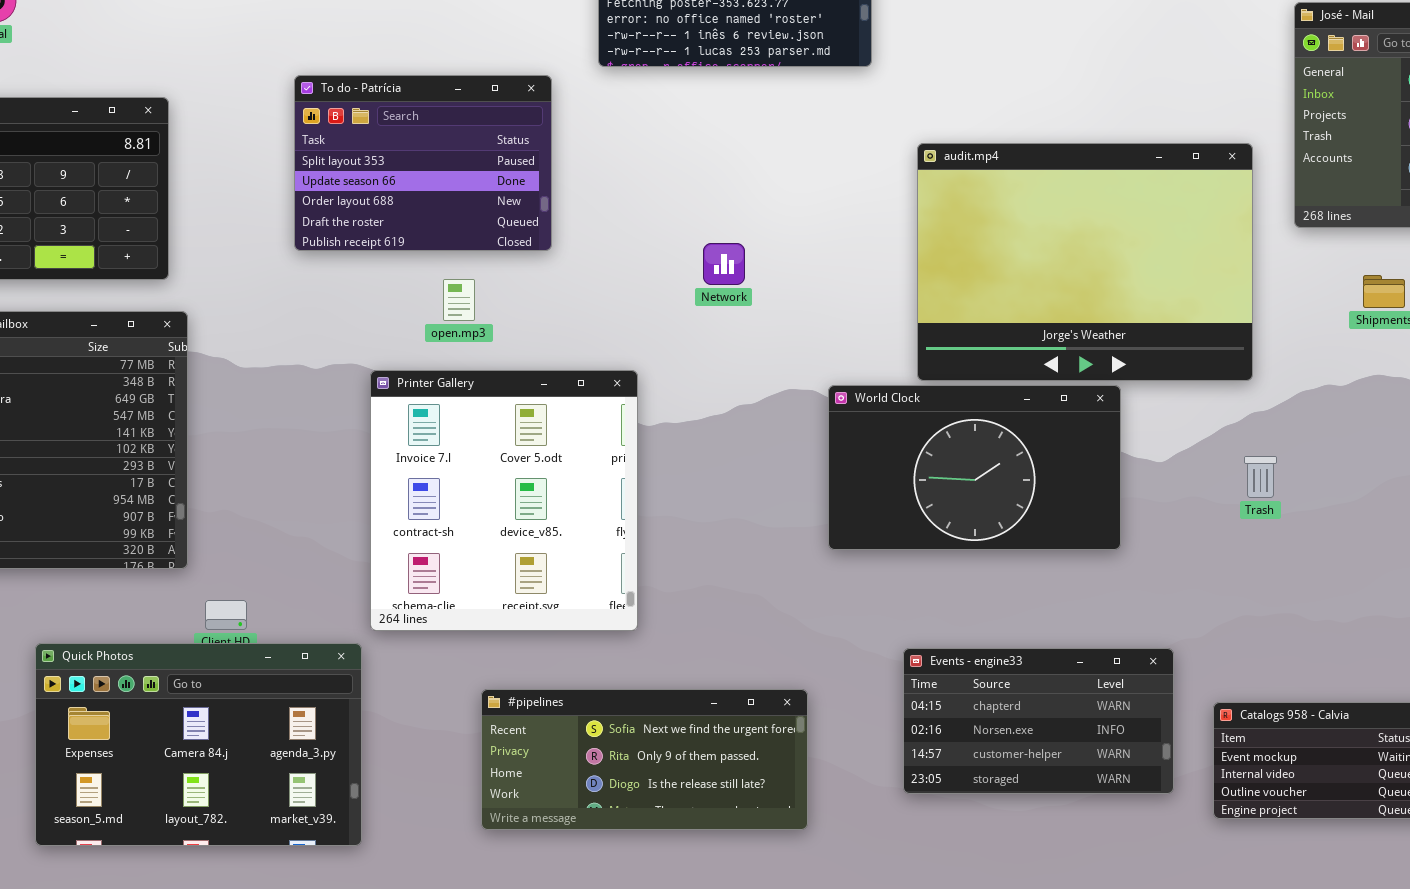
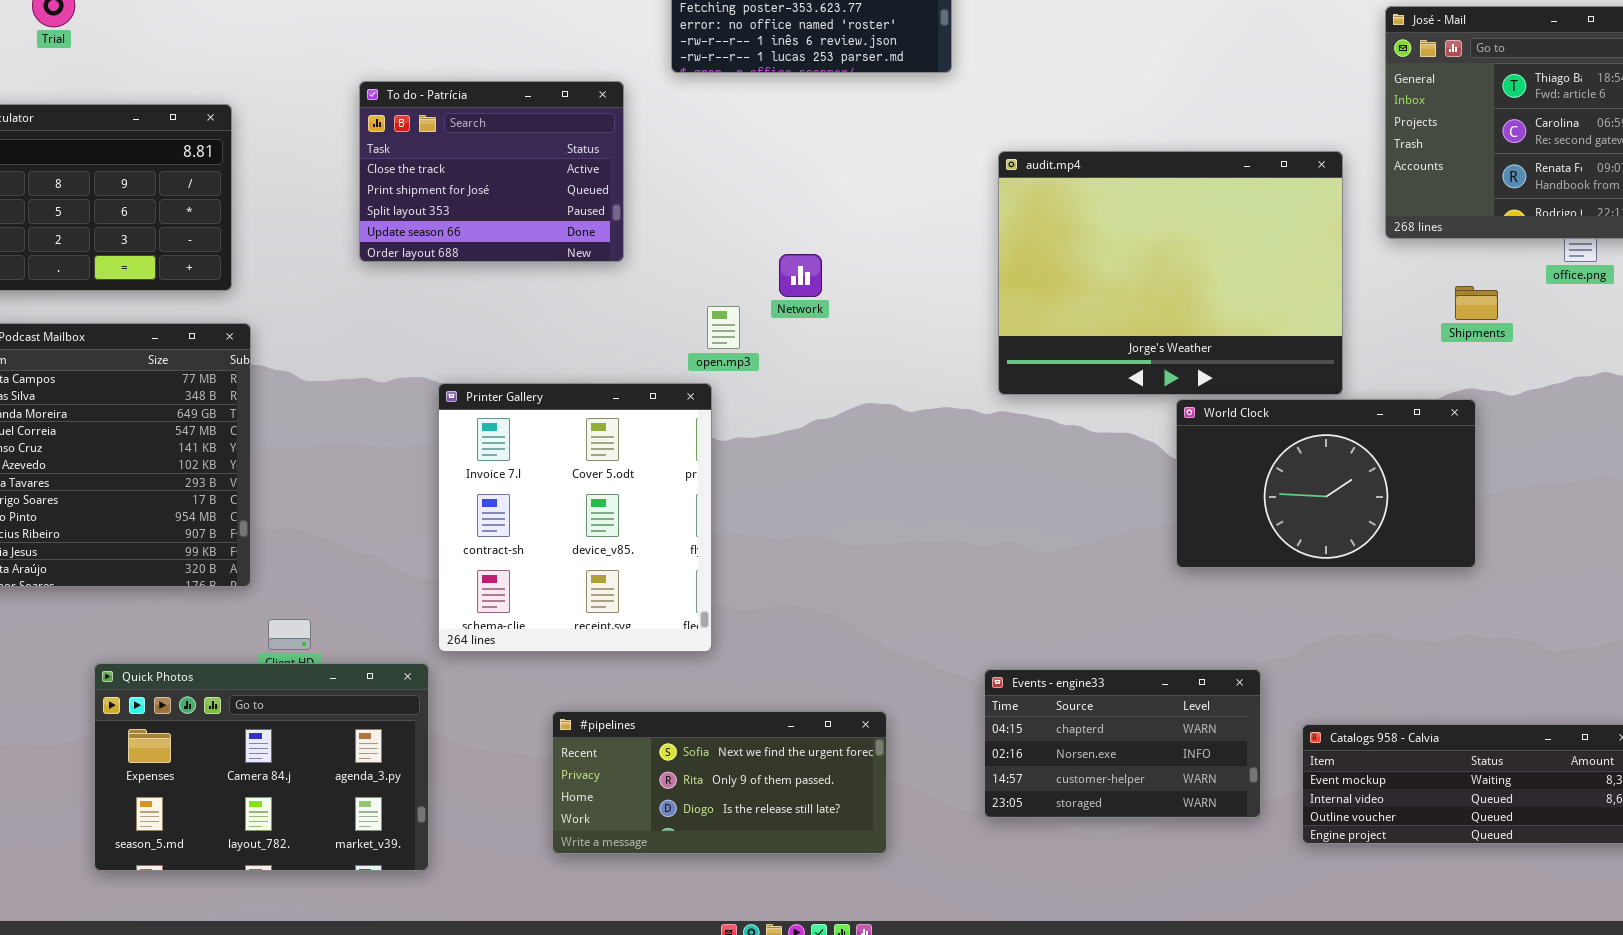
To do - Patrícia: [294,75,552,251] -> [359,81,624,262], scrolled up 2 rows
open.mp3: [443,279,475,321] -> [707,306,740,349], moved
World Clock: [828,385,1121,550] -> [1176,399,1476,568], moved

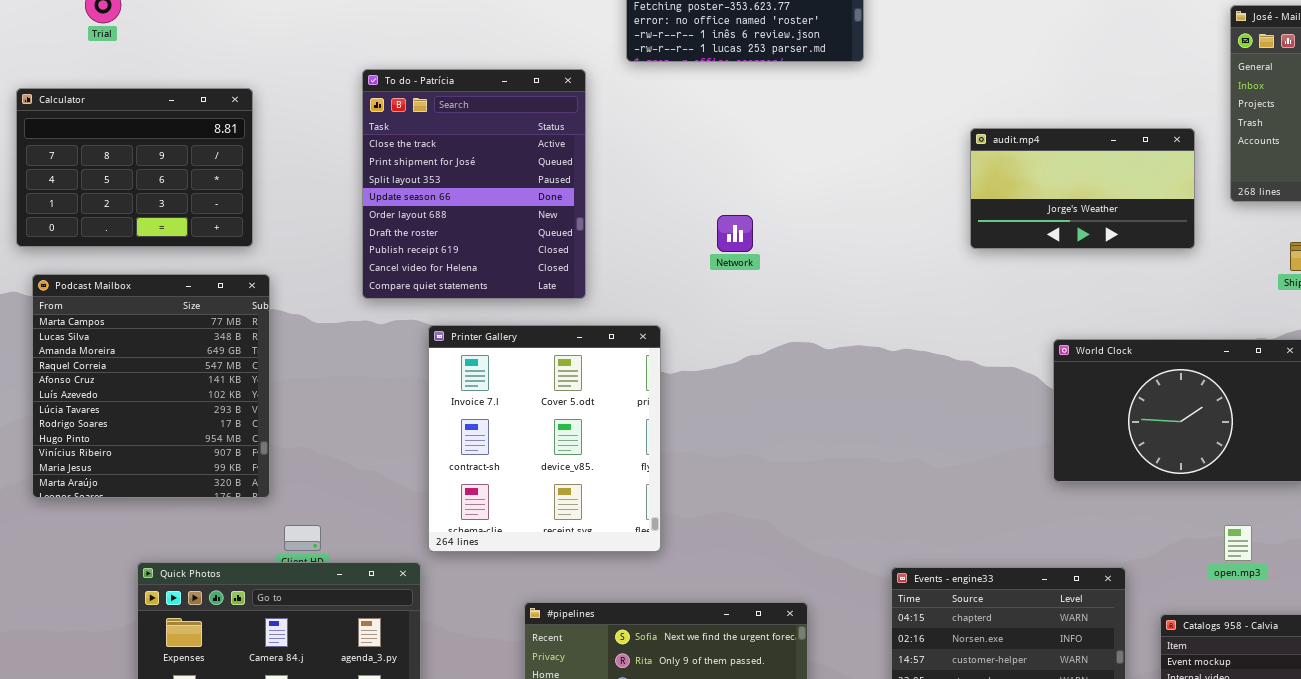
To do - Patrícia: [359,81,624,262] -> [362,69,586,299], resized
audit.mp4: [998,151,1343,395] -> [970,128,1195,249], resized
open.mp3: [707,306,740,349] -> [1224,525,1252,561], moved

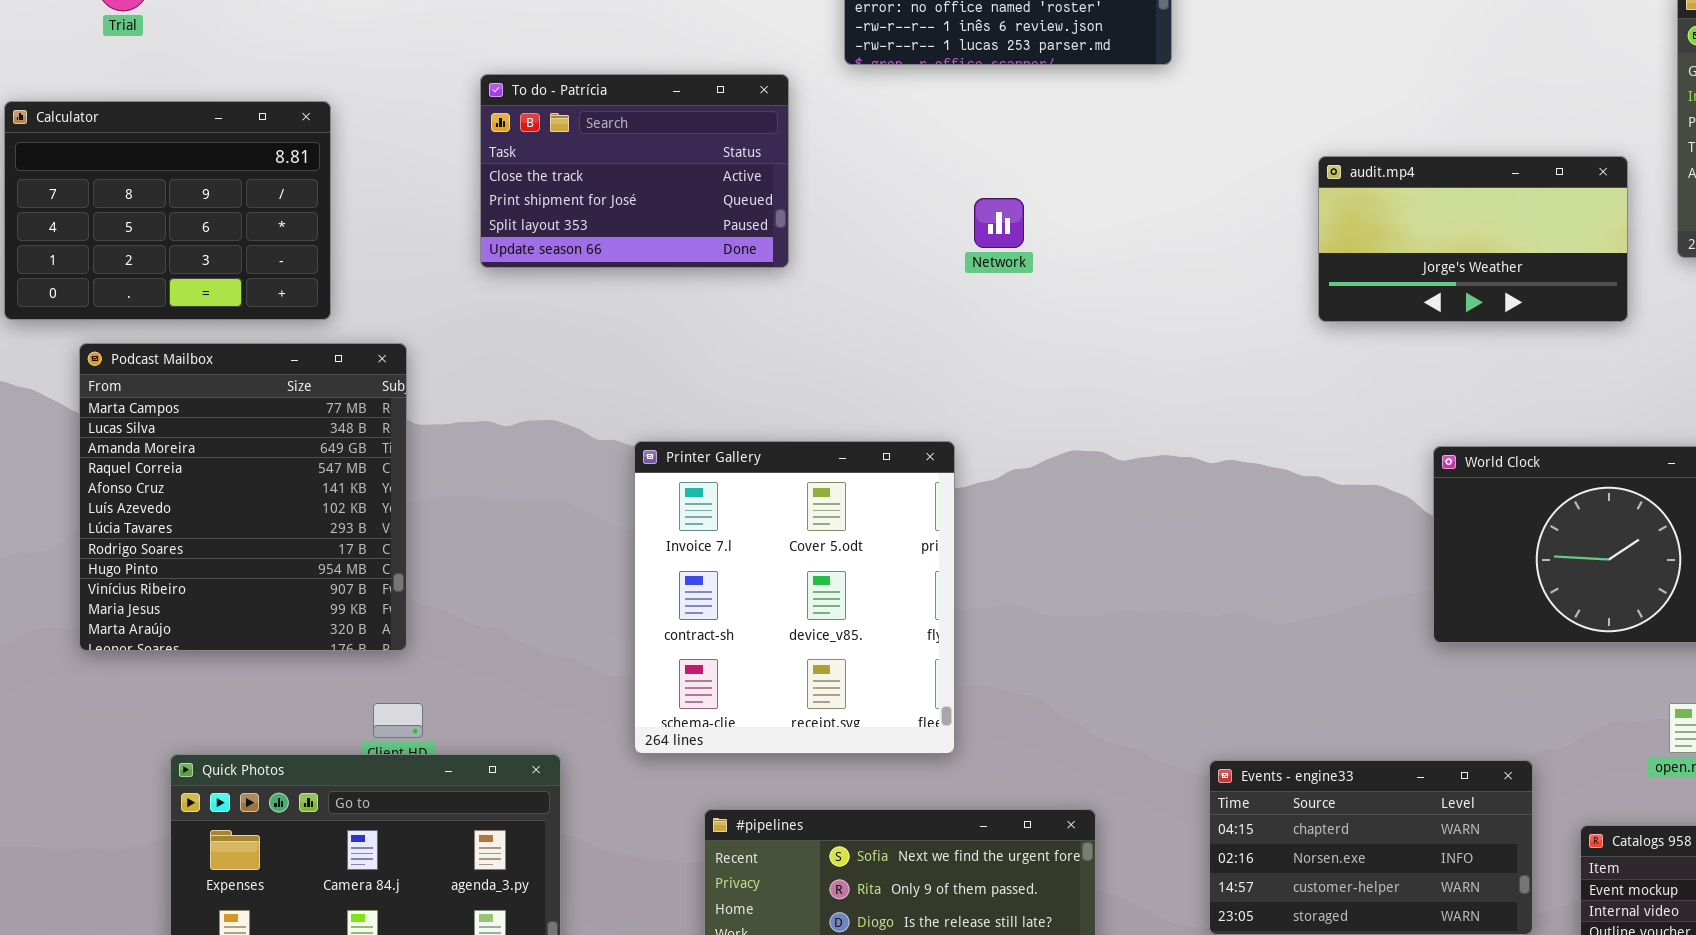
To do - Patrícia: [362,69,586,299] -> [480,74,789,268], resized
Network: [717,215,753,252] -> [974,198,1024,248], moved
Podcast Mailbox: [32,274,270,498] -> [79,343,407,651], moved
Printer Gallery: [428,325,661,552] -> [634,441,955,754], moved

